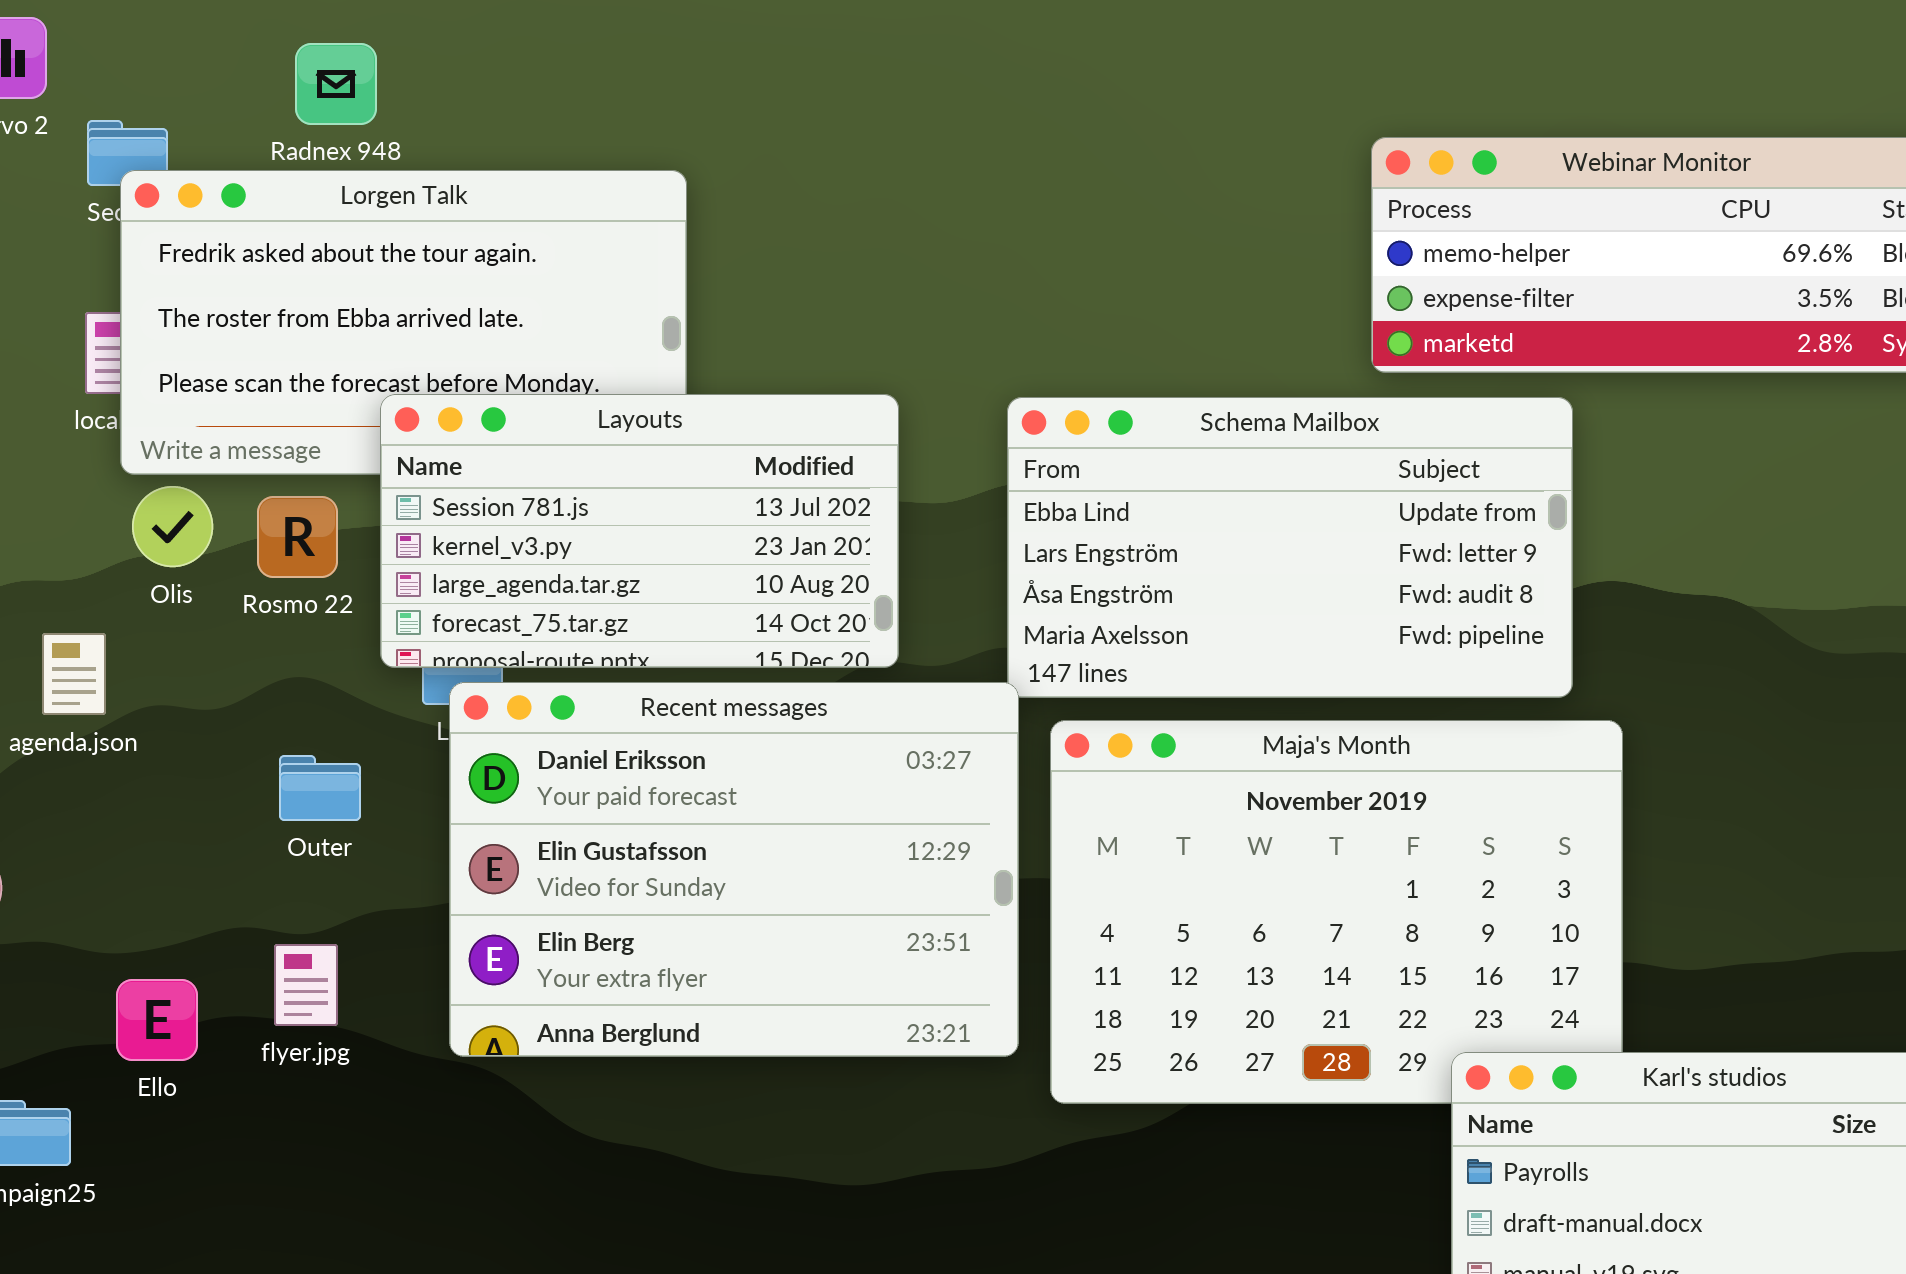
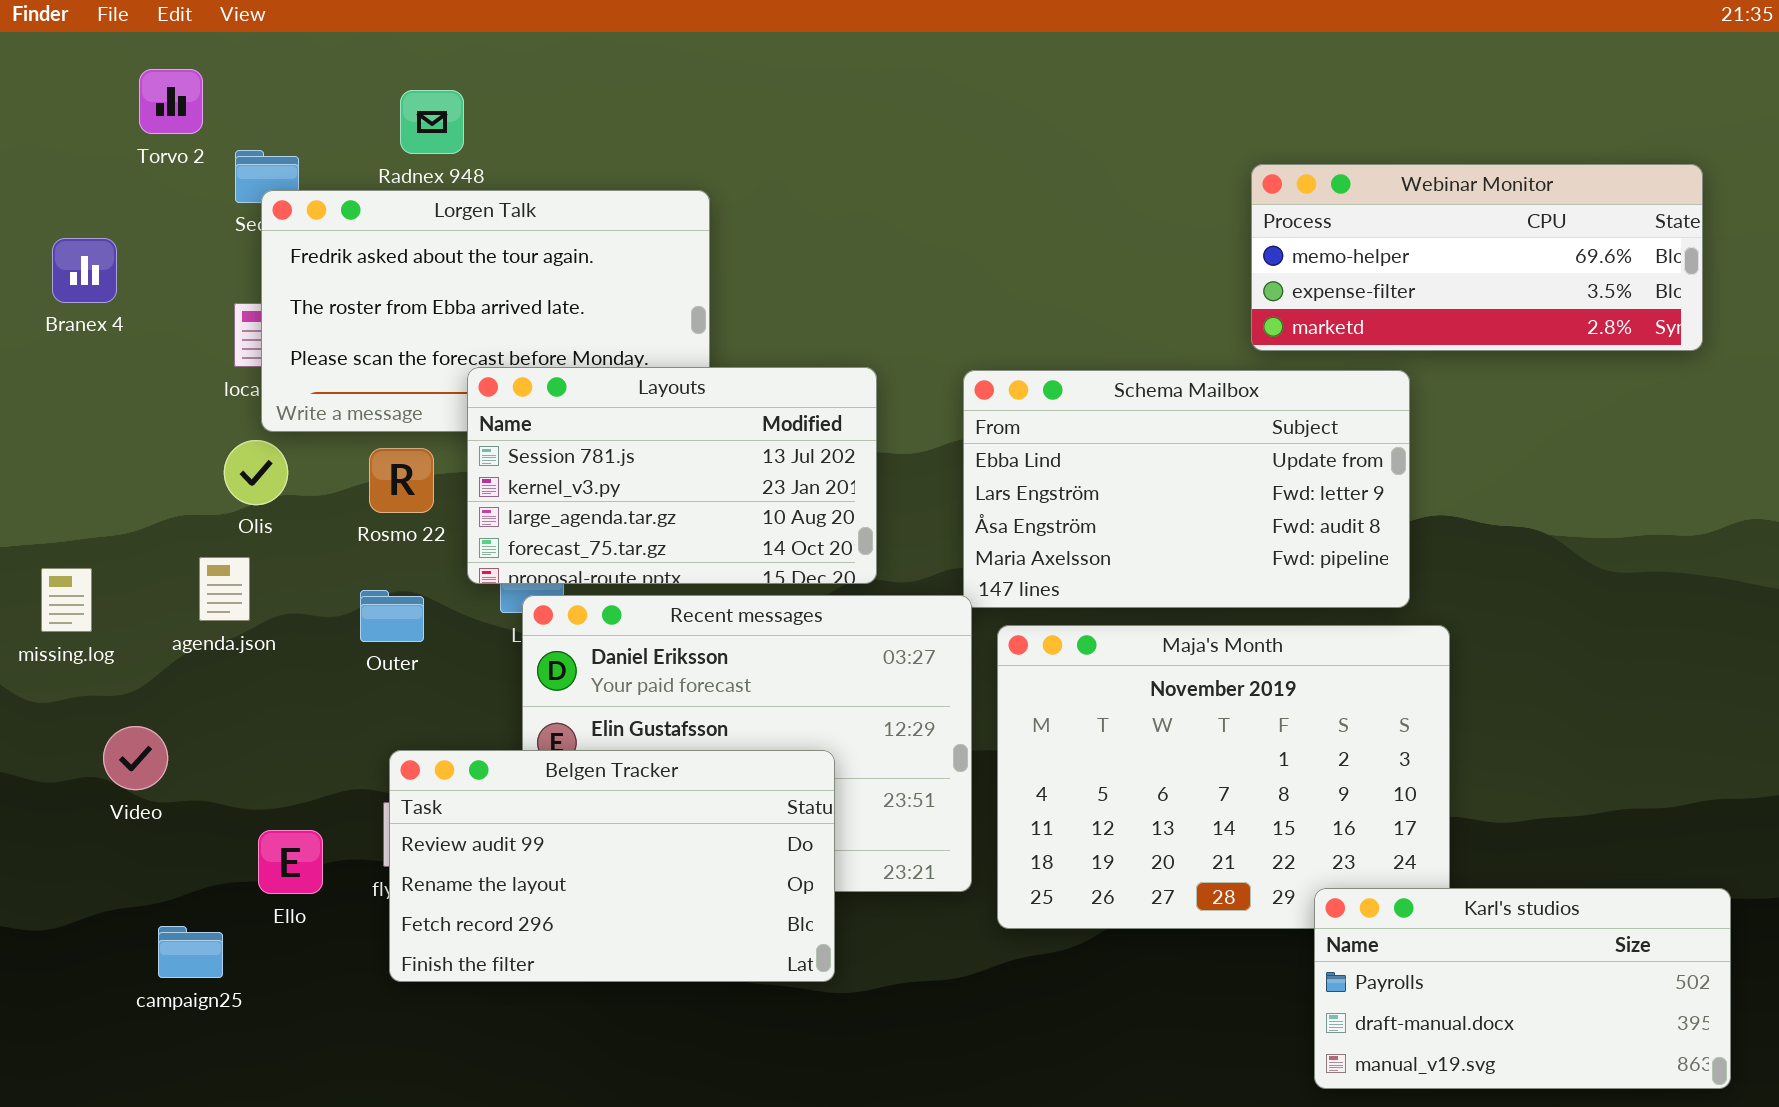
Olis: [132,486,213,567] -> [224,440,288,505], moved
Outer: [279,755,361,821] -> [360,590,424,642], moved
Belgen Tracker: none -> [389,750,835,982], opened

